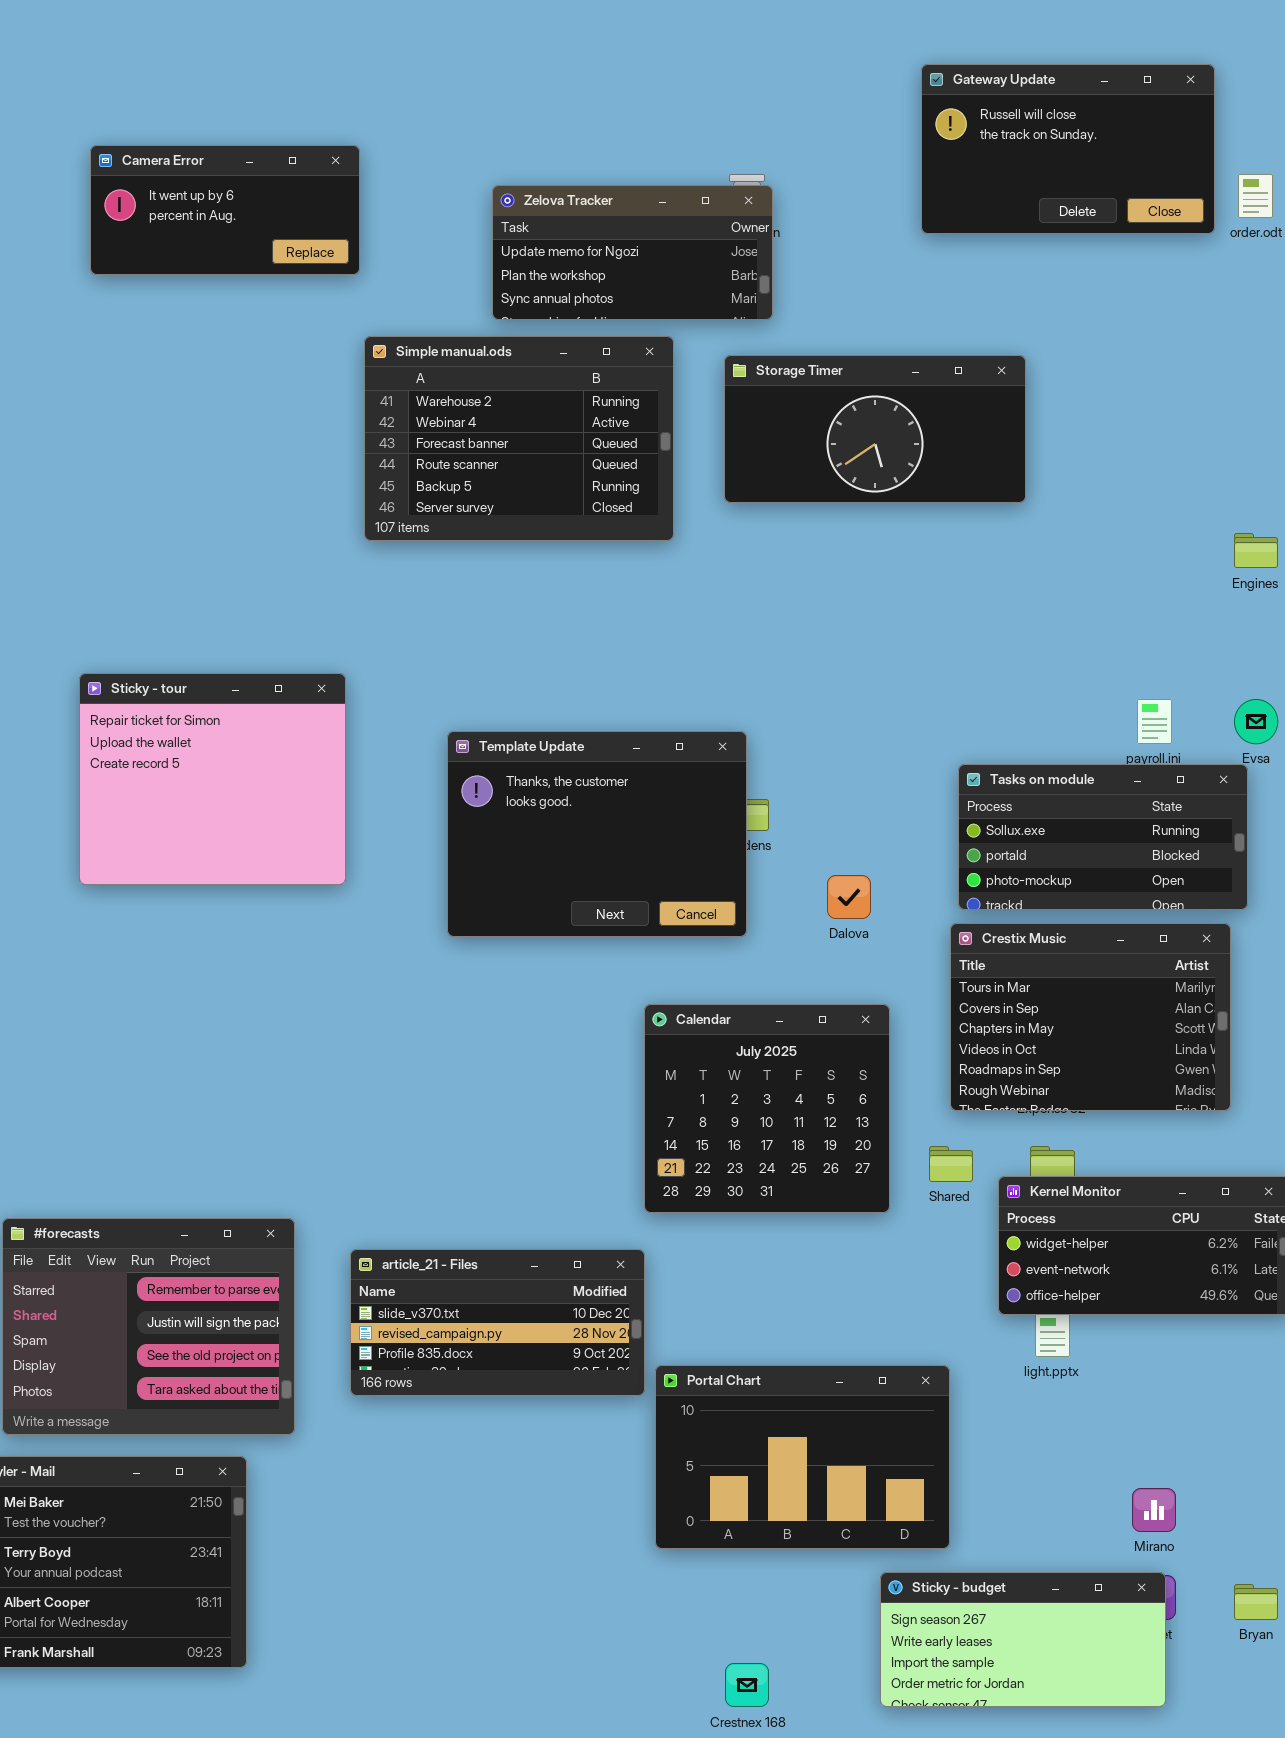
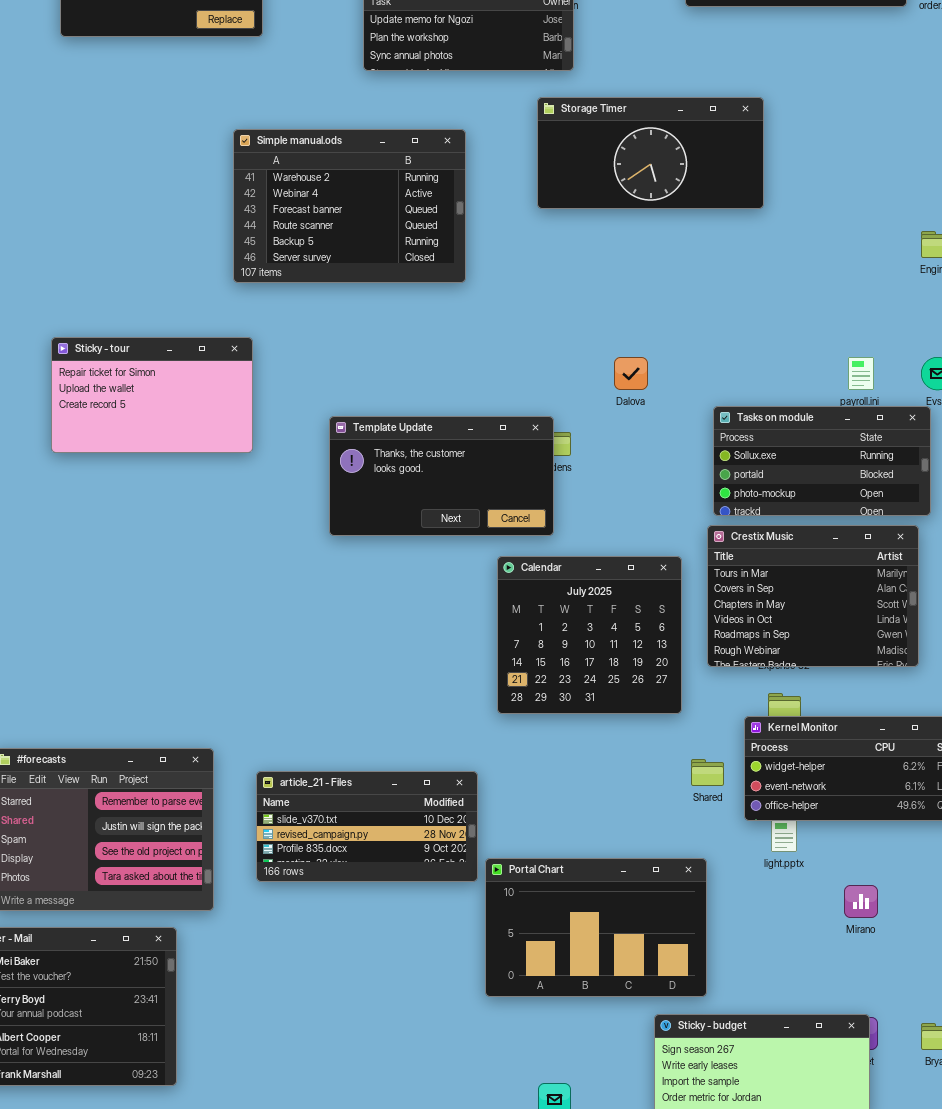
Simple manual.ods: [364,336,674,541] -> [233,129,466,283], moved
Sticky - tour: [79,673,346,885] -> [51,337,253,453], resized
Template Update: [447,731,747,937] -> [329,416,554,536], resized
Dalova: [827,875,871,919] -> [614,357,648,390], moved
Calendar: [644,1004,890,1213] -> [497,556,682,714], moved
Shared: [929,1146,973,1182] -> [691,759,724,786], moved
Mirano: [1132,1488,1176,1532] -> [844,885,878,918], moved

